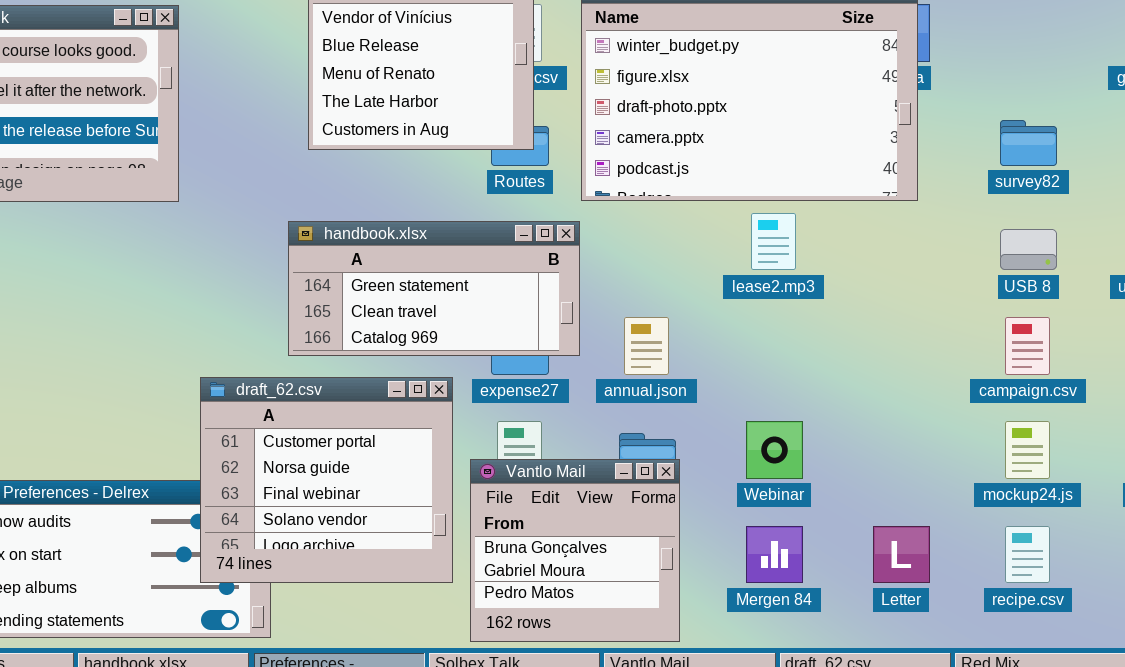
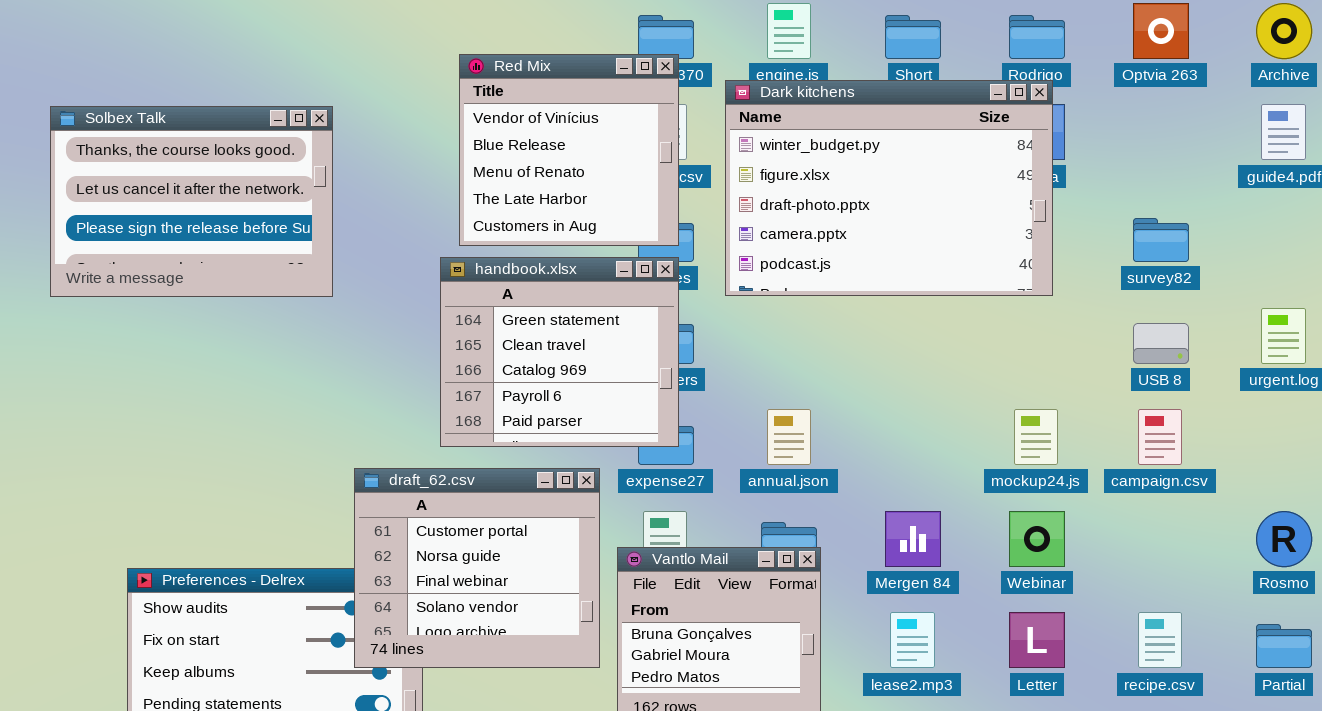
lease2.mp3: [751,213,796,270] -> [890,612,935,668], moved
handbook.xlsx: [288,221,580,356] -> [440,257,679,447], resized
Webinar: [746,421,803,479] -> [1009,511,1065,567], moved
mockup24.js: [1005,421,1050,479] -> [1014,409,1058,465], moved
Mergen 84: [746,526,803,583] -> [885,511,941,567], moved

